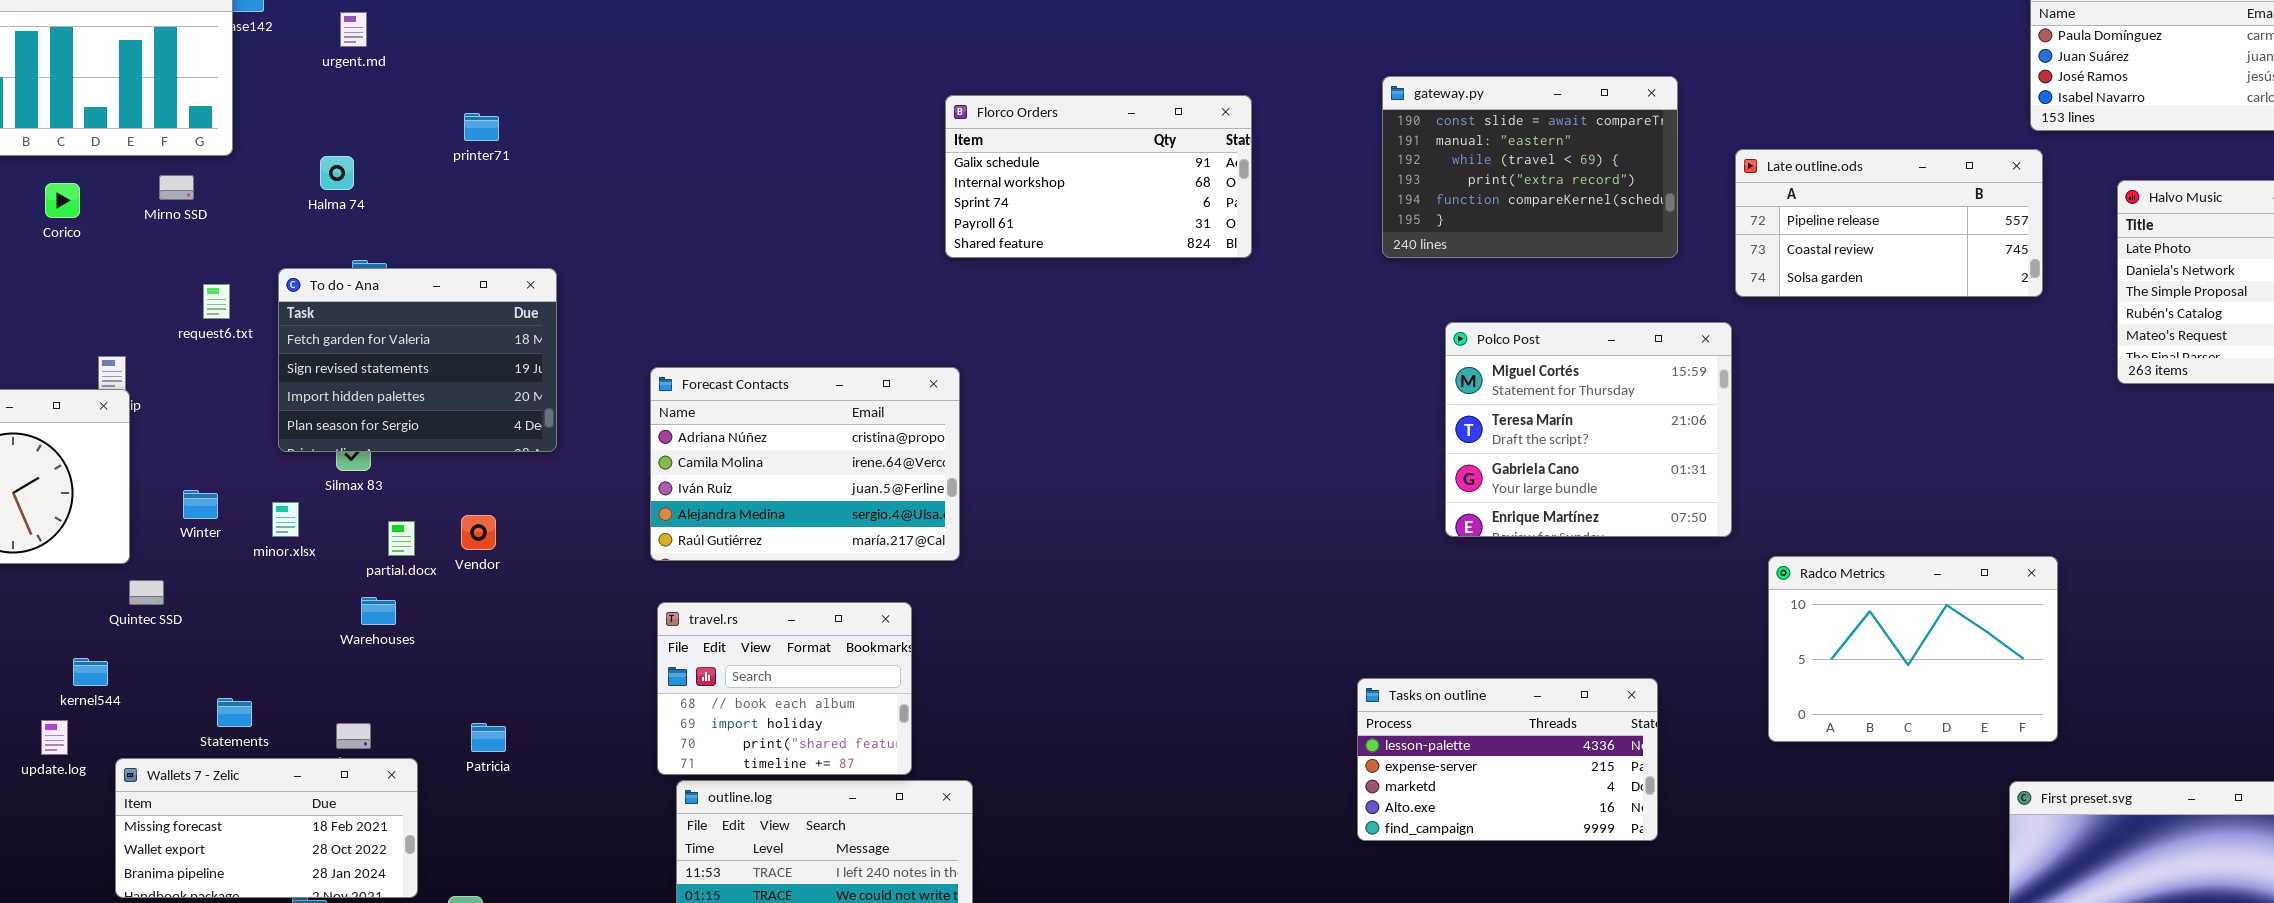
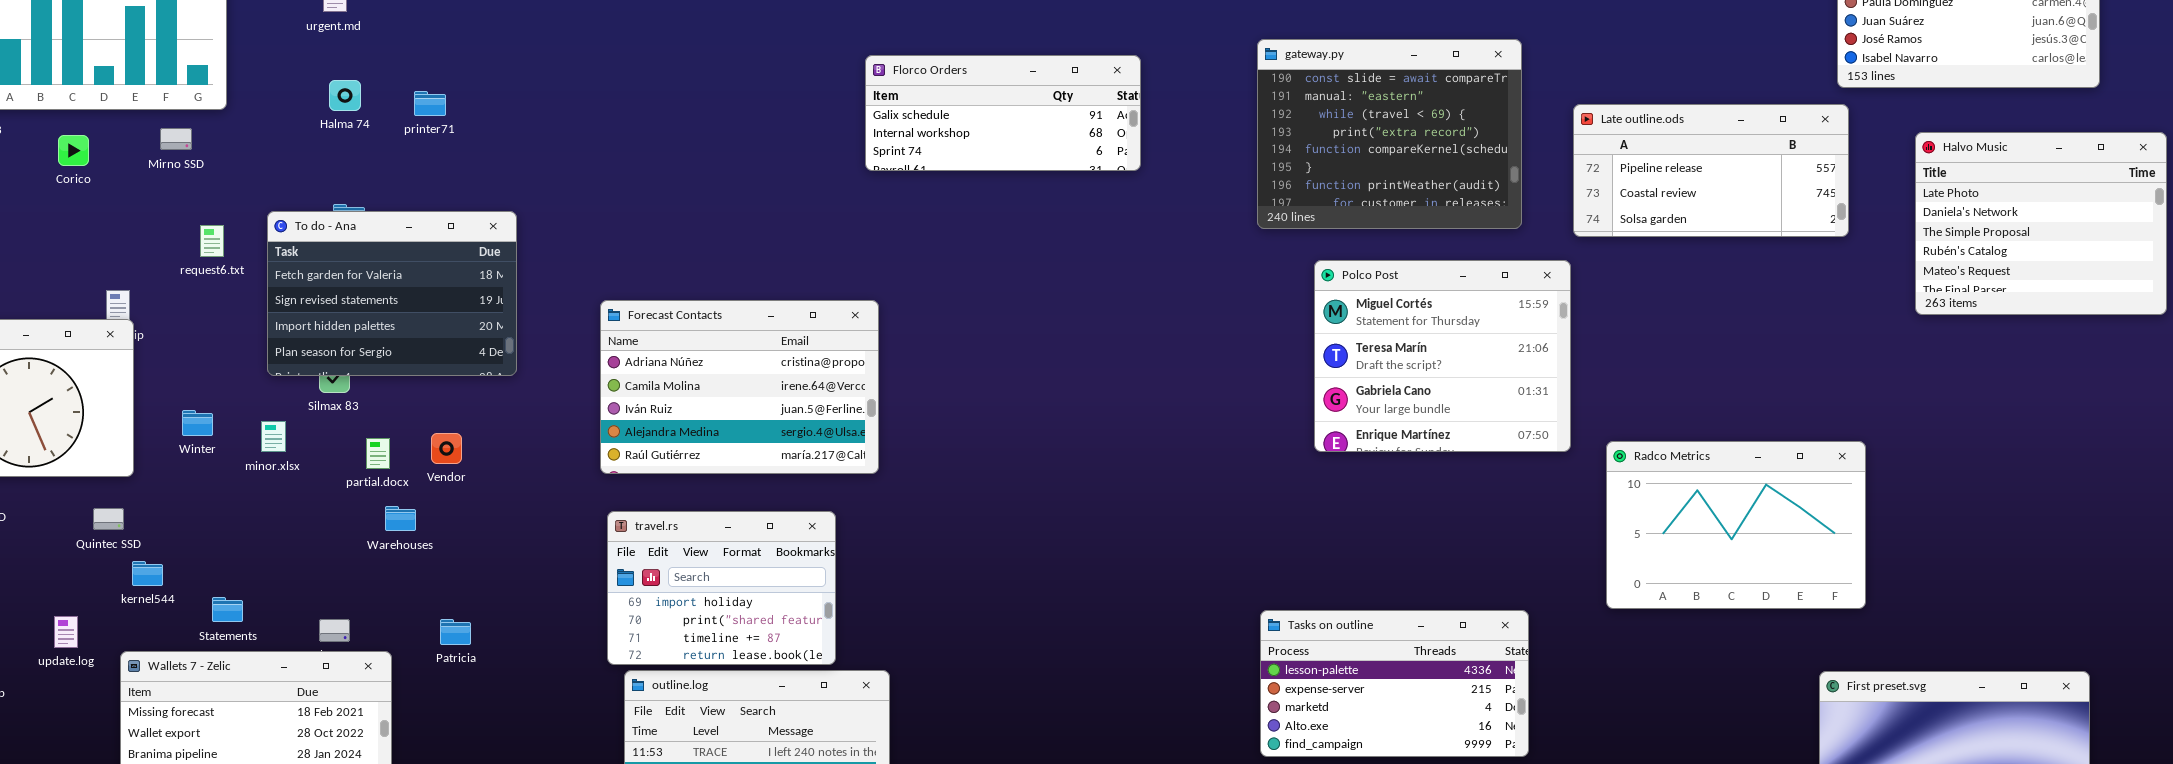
gateway.py: [1382,76,1678,258] -> [1257,39,1522,229], resized
Florco Orders: [945,95,1252,258] -> [865,55,1141,171], resized
printer71: [464,113,499,141] -> [414,91,446,116], moved
Halma 74: [320,156,354,190] -> [329,80,361,111], moved
Radco Metrics: [1768,556,2058,742] -> [1606,441,1866,609], moved
Quintec SSD: [129,580,164,605] -> [93,508,124,530], moved
Warehouses: [361,597,396,625] -> [385,506,416,531], moved
travel.rs: [657,602,912,775] -> [607,511,836,665], scrolled down 1 row
kernel544: [73,658,108,686] -> [132,561,163,586], moved
Tasks on outline: [1357,678,1658,841] -> [1260,610,1529,757], moved

